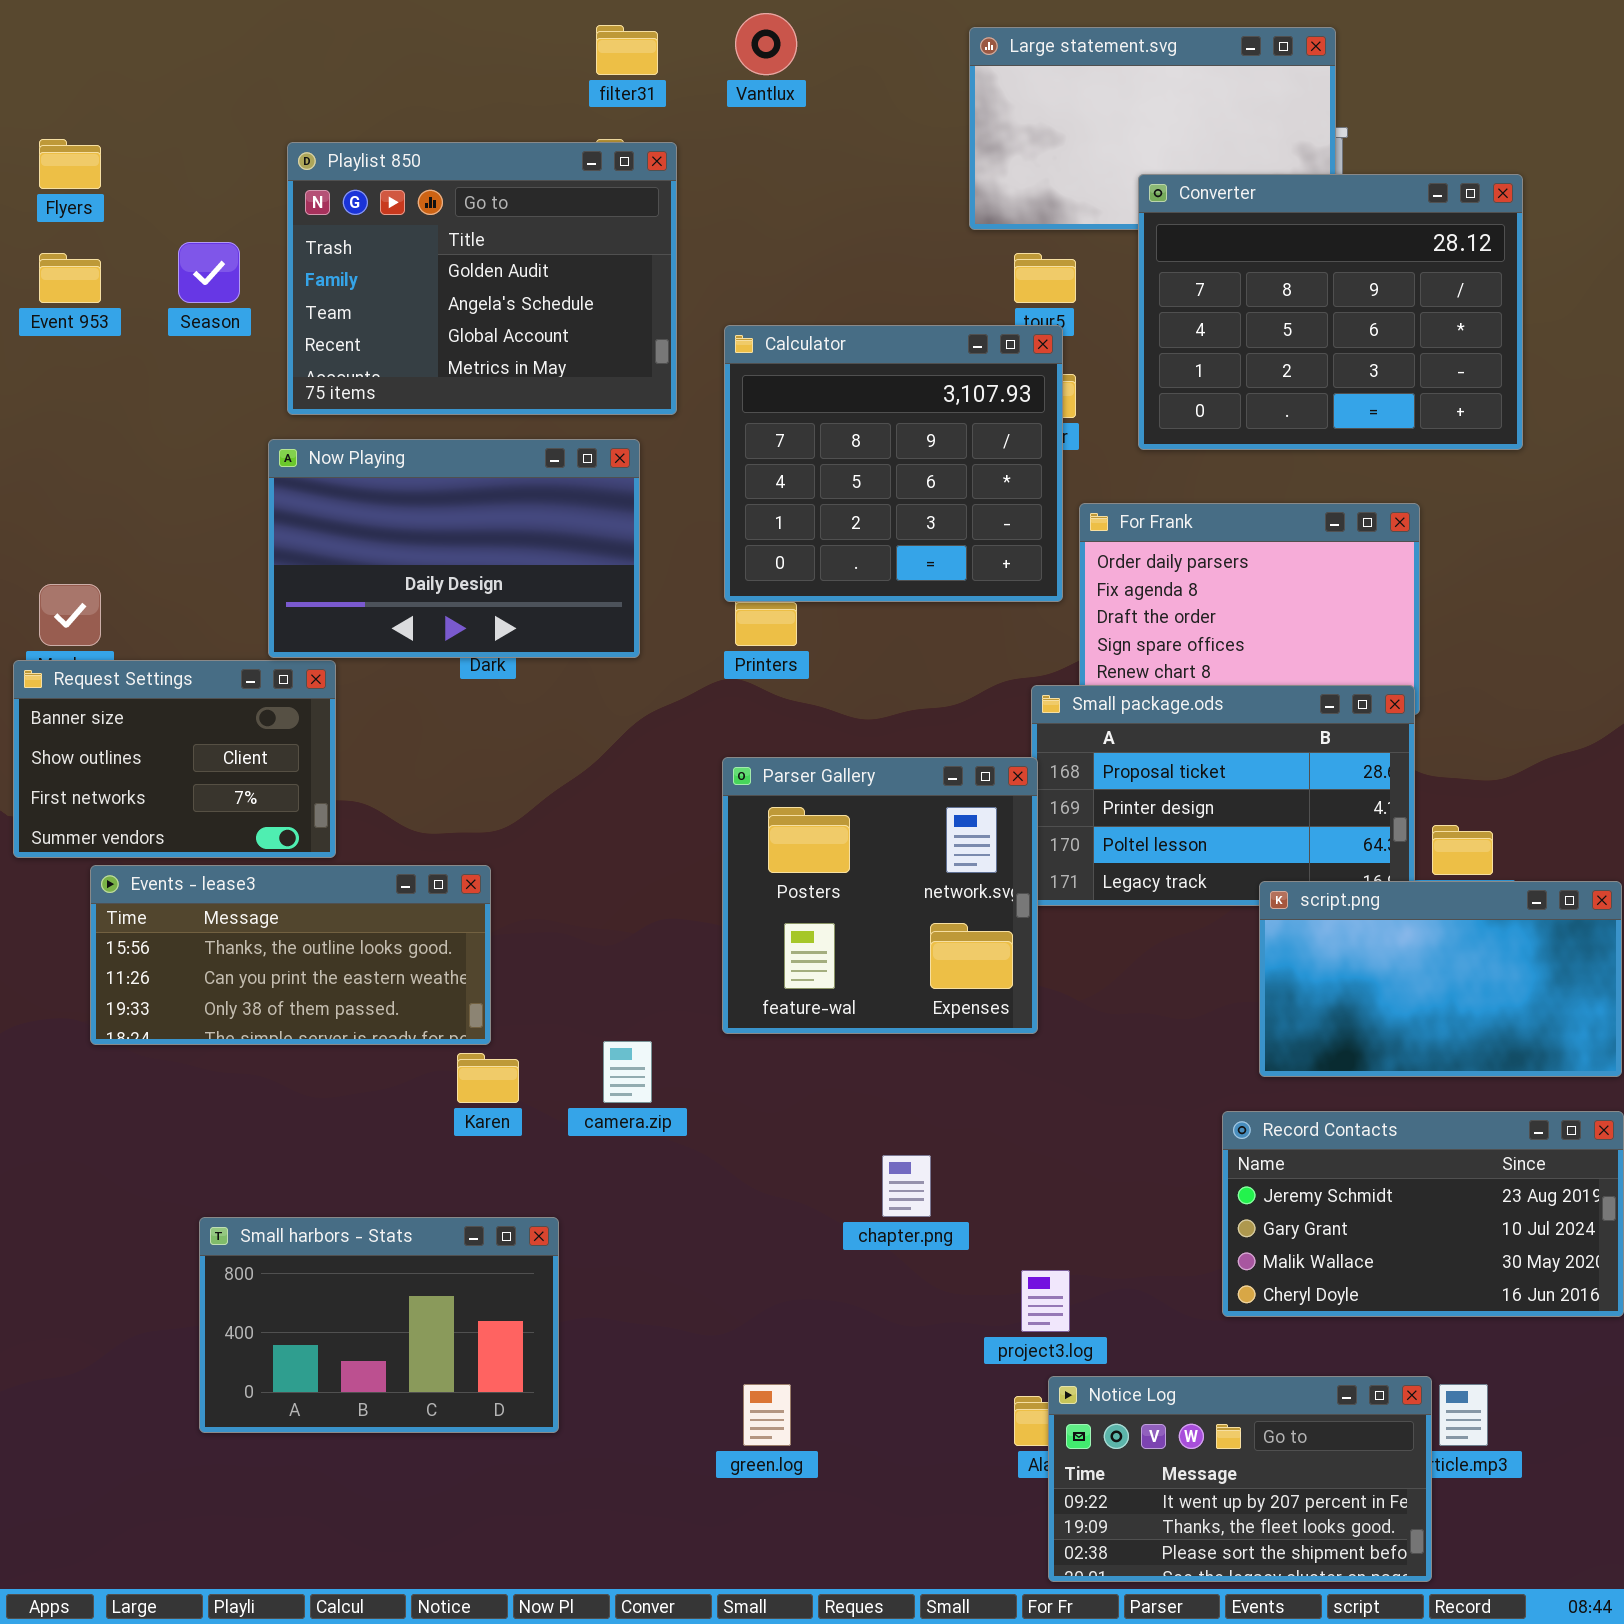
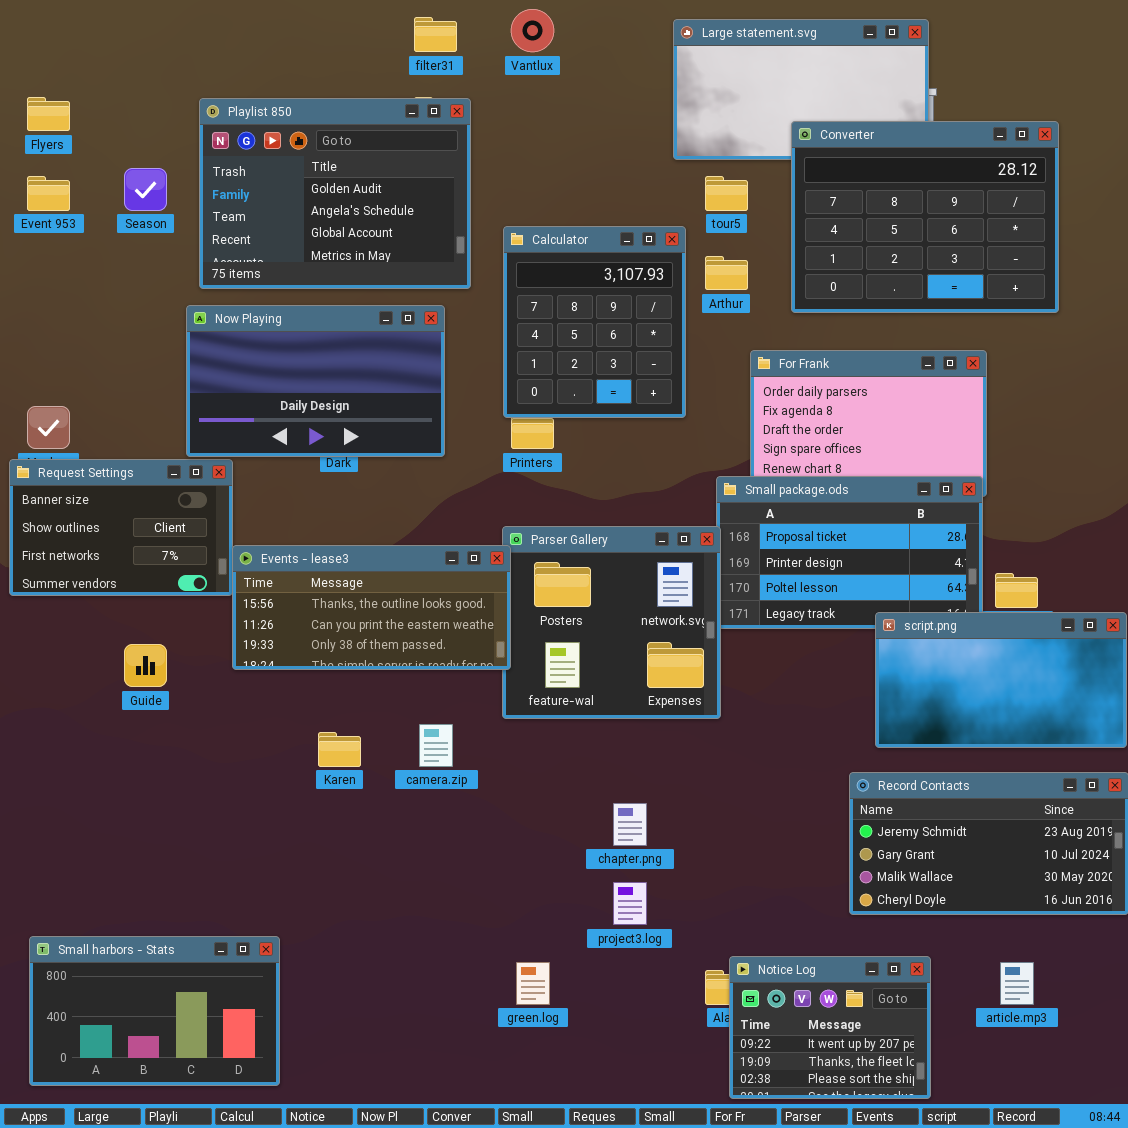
Calculator: [724,325,1063,602] -> [503,226,686,418], resized
Events - lease3: [90,865,491,1045] -> [232,545,511,670], moved
Small harbors - Stats: [199,1217,559,1433] -> [29,936,280,1086], moved
project3.log: [1021,1270,1070,1332] -> [613,882,647,925], moved
Notice Log: [1048,1376,1432,1582] -> [729,956,931,1099], resized

